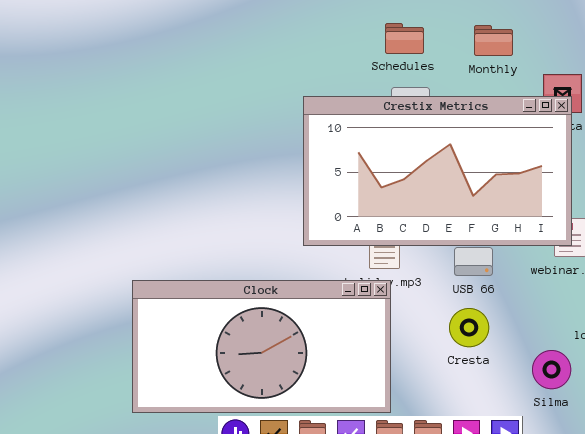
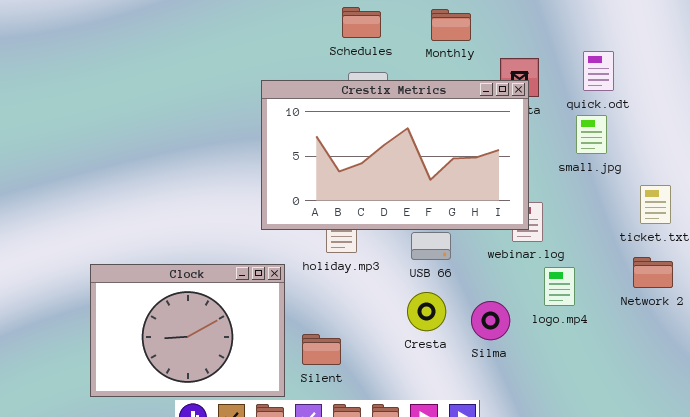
Clock: [132,280,391,413] -> [90,264,285,397], resized
Silma: [532,350,571,389] -> [471,301,510,340], moved

